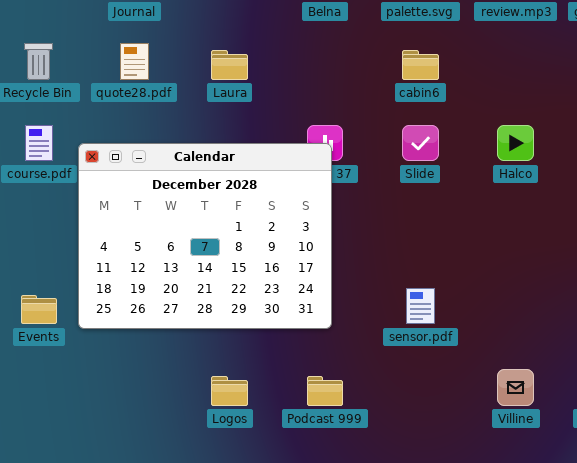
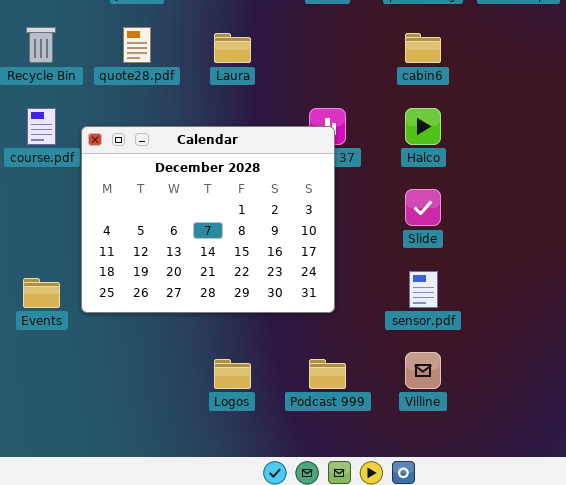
Slide: [402,125,439,161] -> [405,189,441,226], moved
Halco: [497,125,534,161] -> [405,108,441,145], moved
Villine: [497,369,534,406] -> [405,352,441,389], moved

